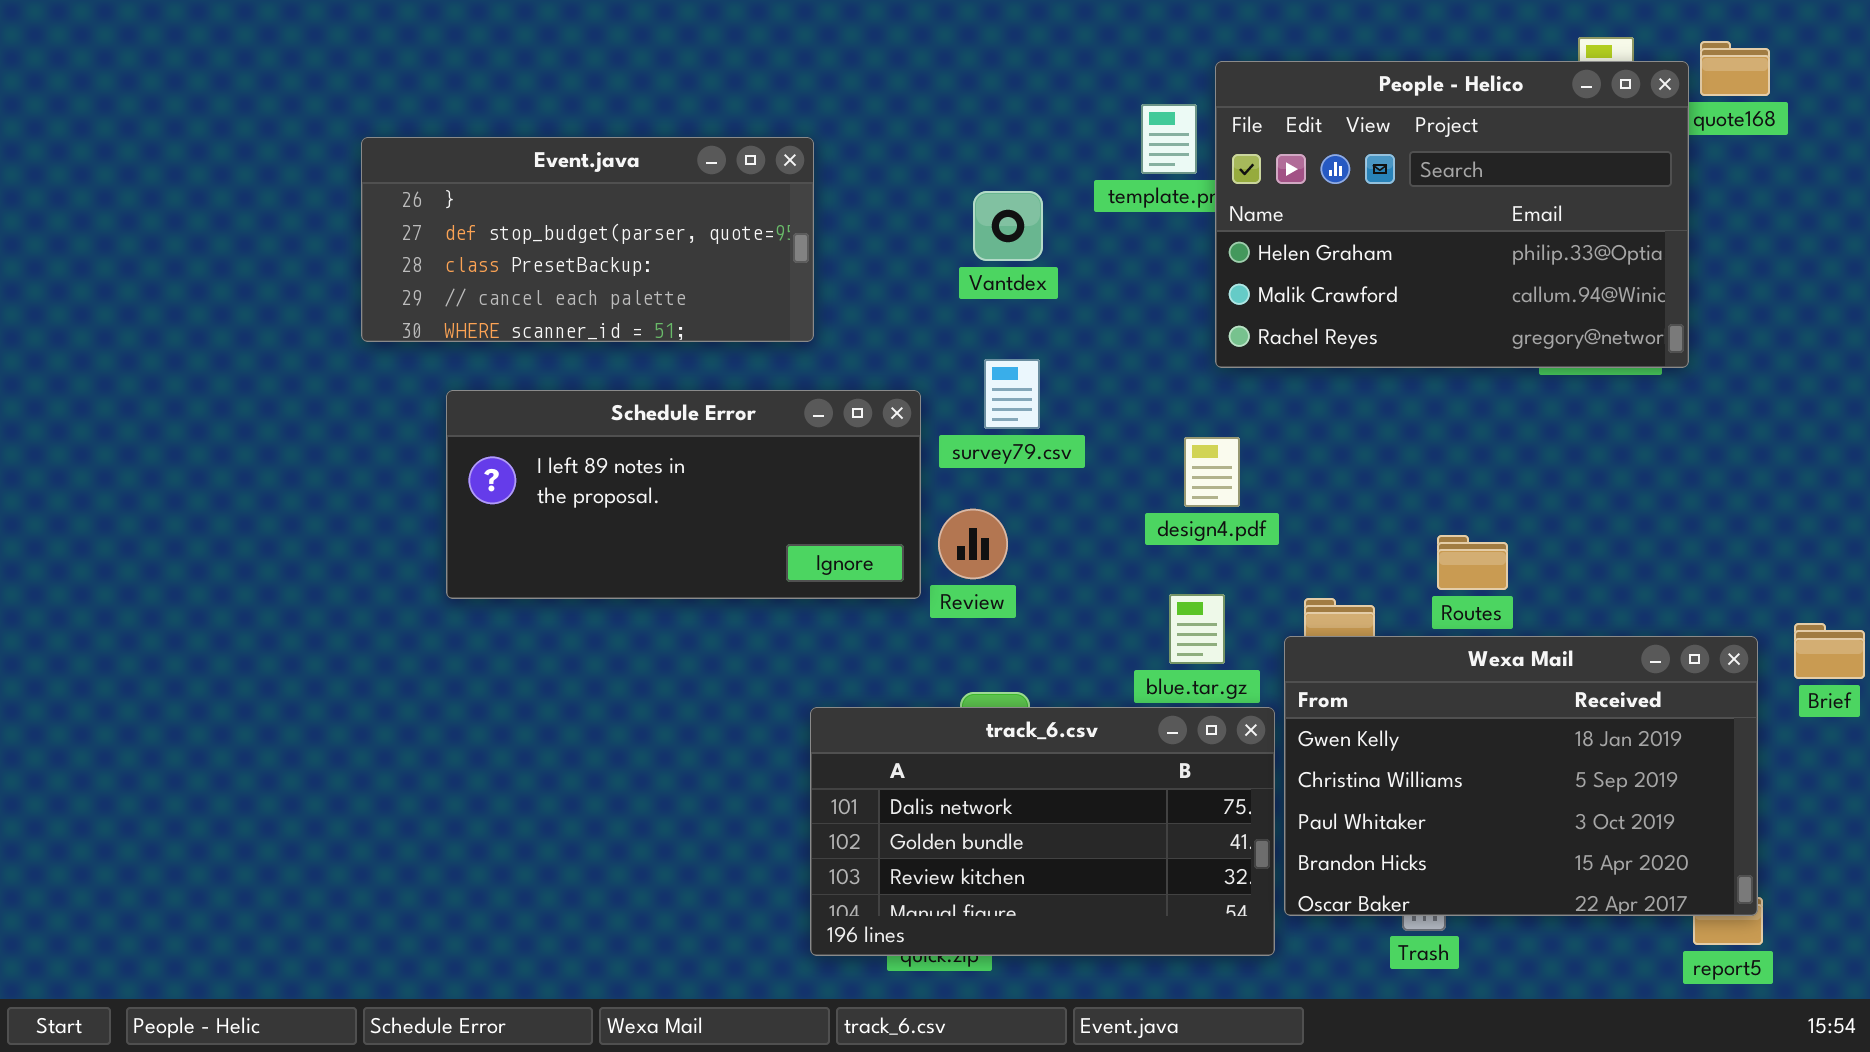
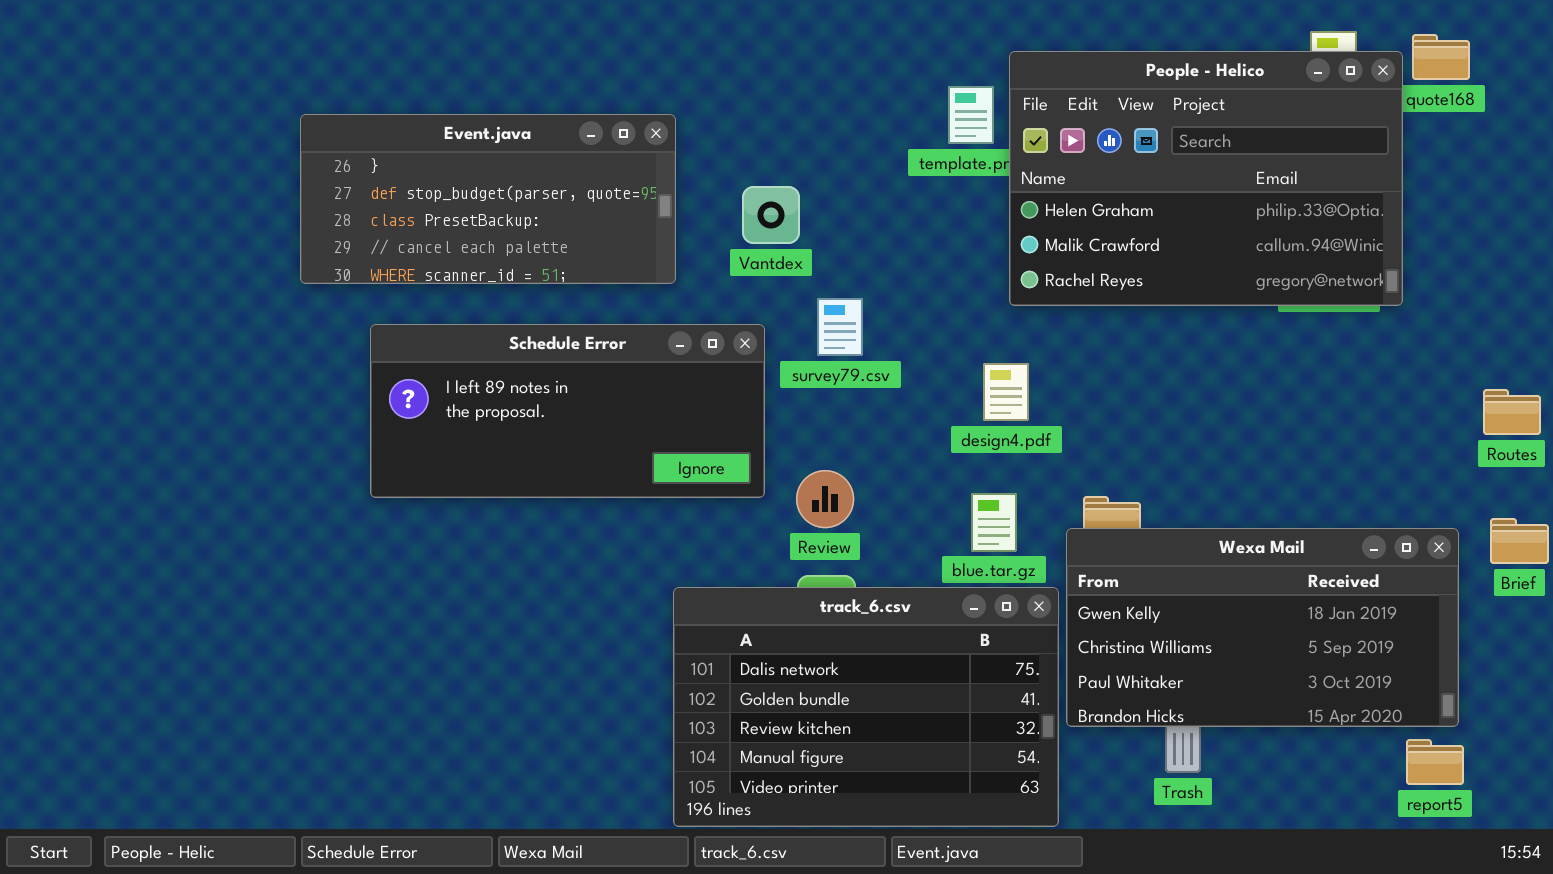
Vantdex: [973,191,1043,261] -> [742,186,800,244], moved
Review: [938,509,1008,579] -> [796,470,854,528], moved
Routes: [1437,535,1508,590] -> [1483,389,1541,435], moved
Wexa Mail: [1284,636,1758,916] -> [1066,528,1459,727], resized
track_6.csv: [810,707,1275,956] -> [673,587,1059,827], resized

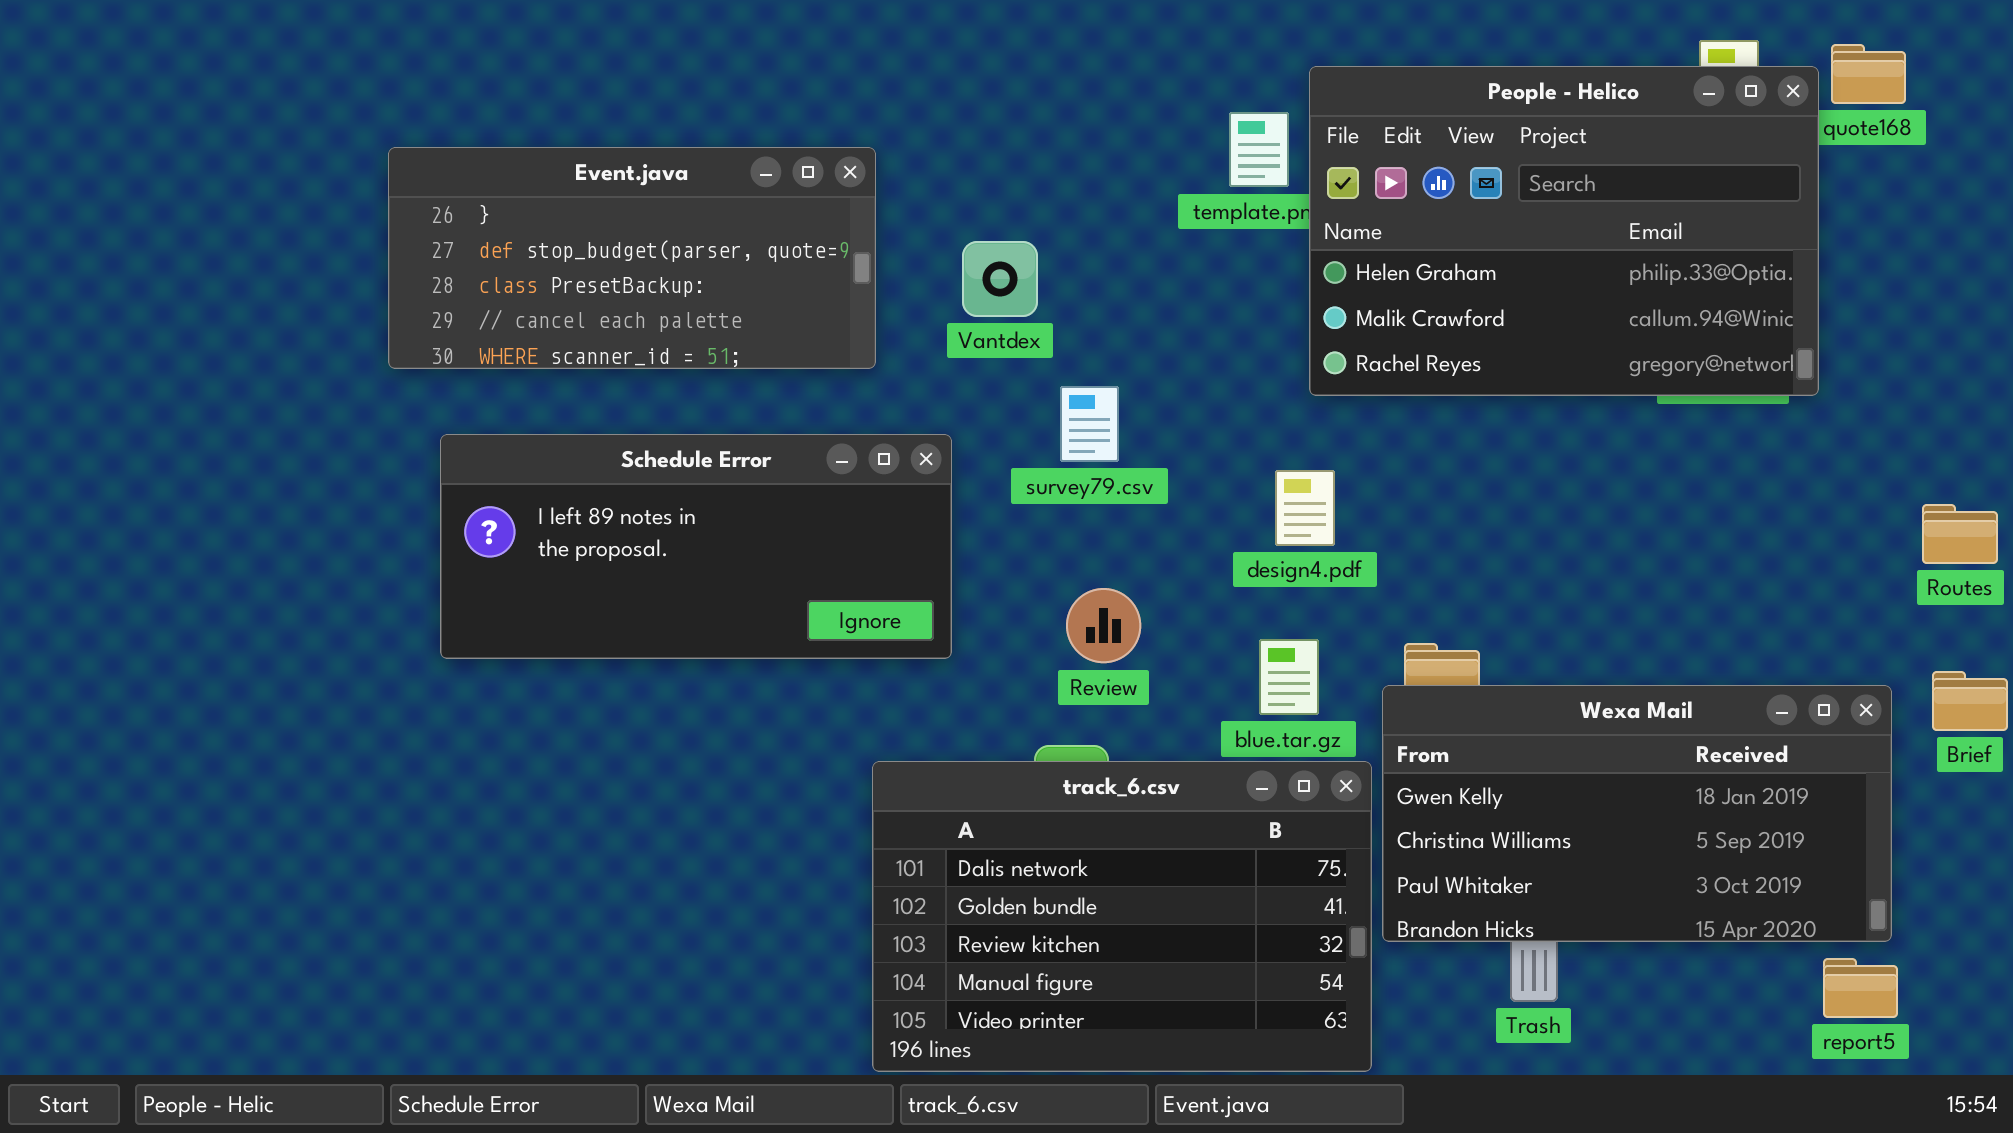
Schedule Error: [370,324,765,498] -> [440,434,952,659], moved
Review: [796,470,854,528] -> [1066,588,1141,663], moved

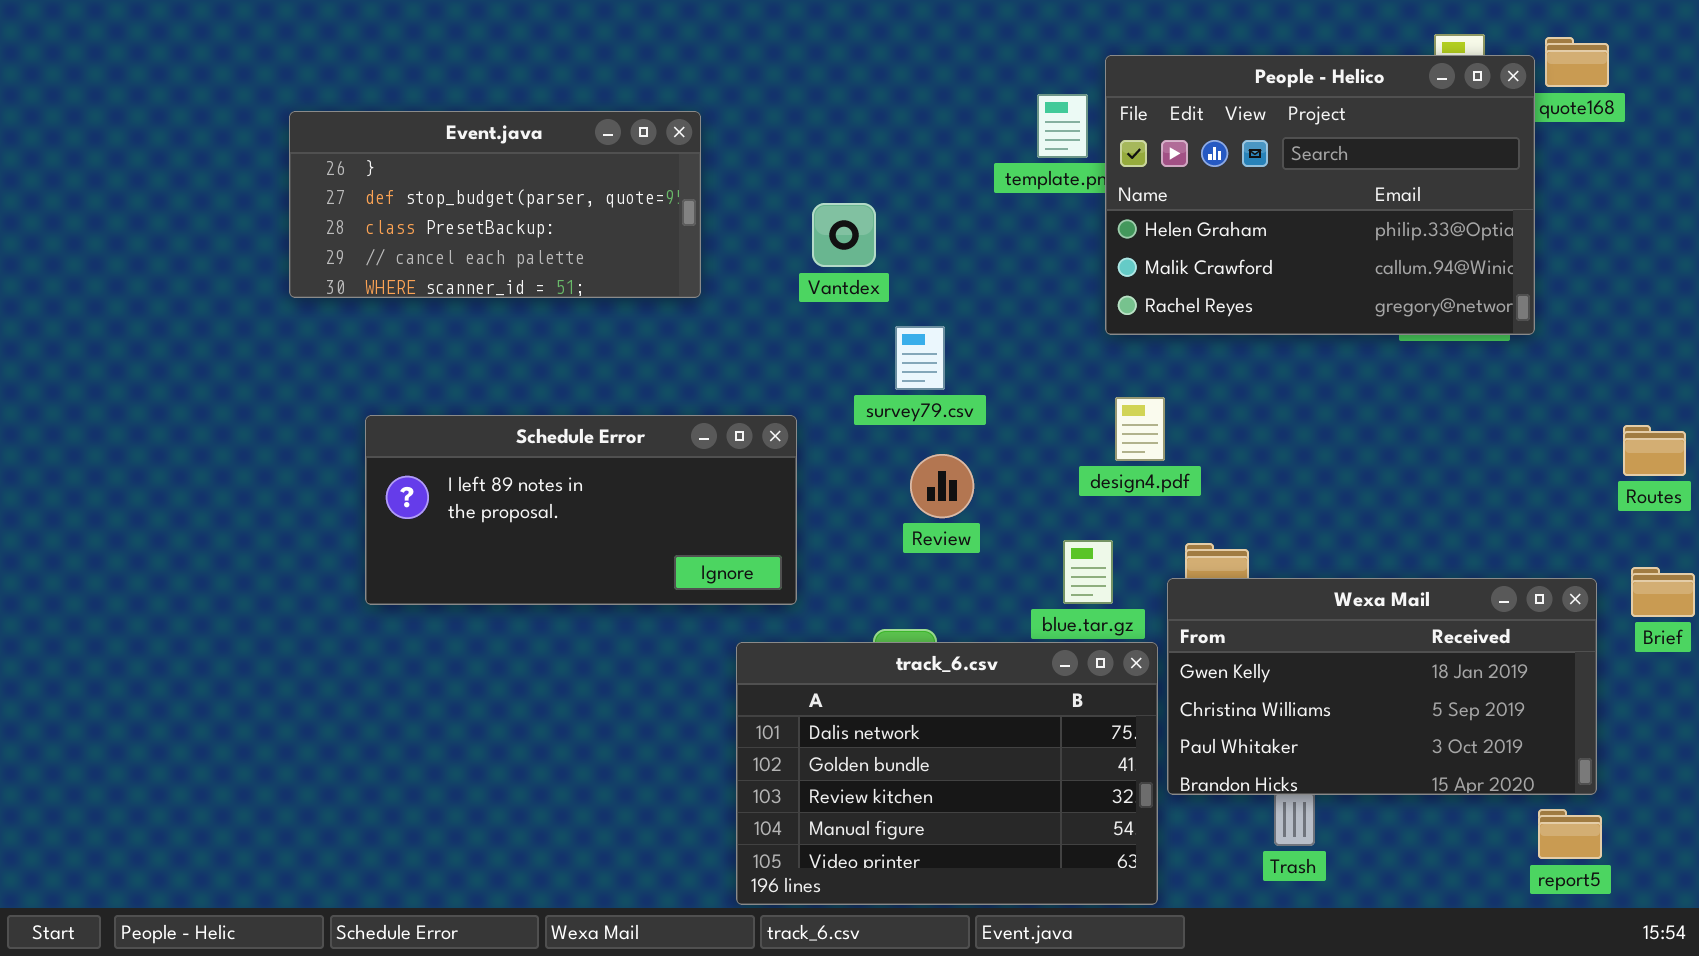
Event.java: [388,147,876,369] -> [289,111,701,298], moved
Schedule Error: [440,434,952,659] -> [365,415,797,605], moved
design4.pdf: [1275,470,1335,546] -> [1115,397,1165,461], moved
Review: [1066,588,1141,663] -> [910,454,974,518], moved

